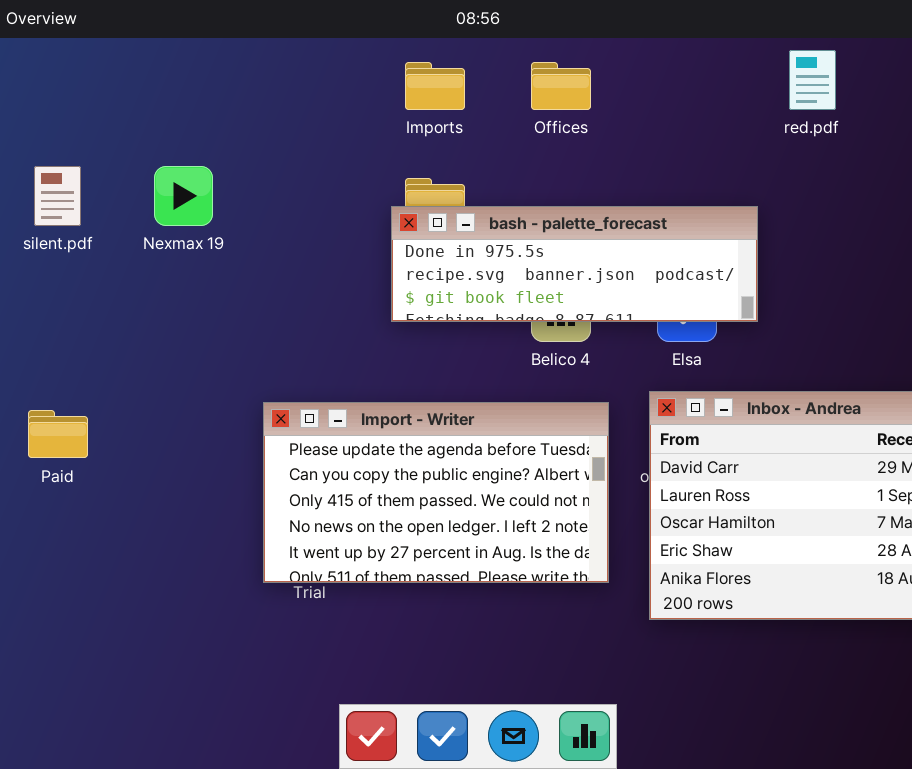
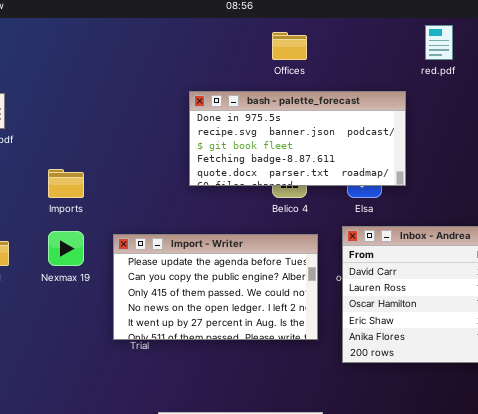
Imports: [405,62,465,110] -> [48,169,84,198], moved
Nexmax 19: [154,166,213,226] -> [48,231,84,266], moved
bash - palette_forecast: [391,206,758,322] -> [189,91,406,186], resized

